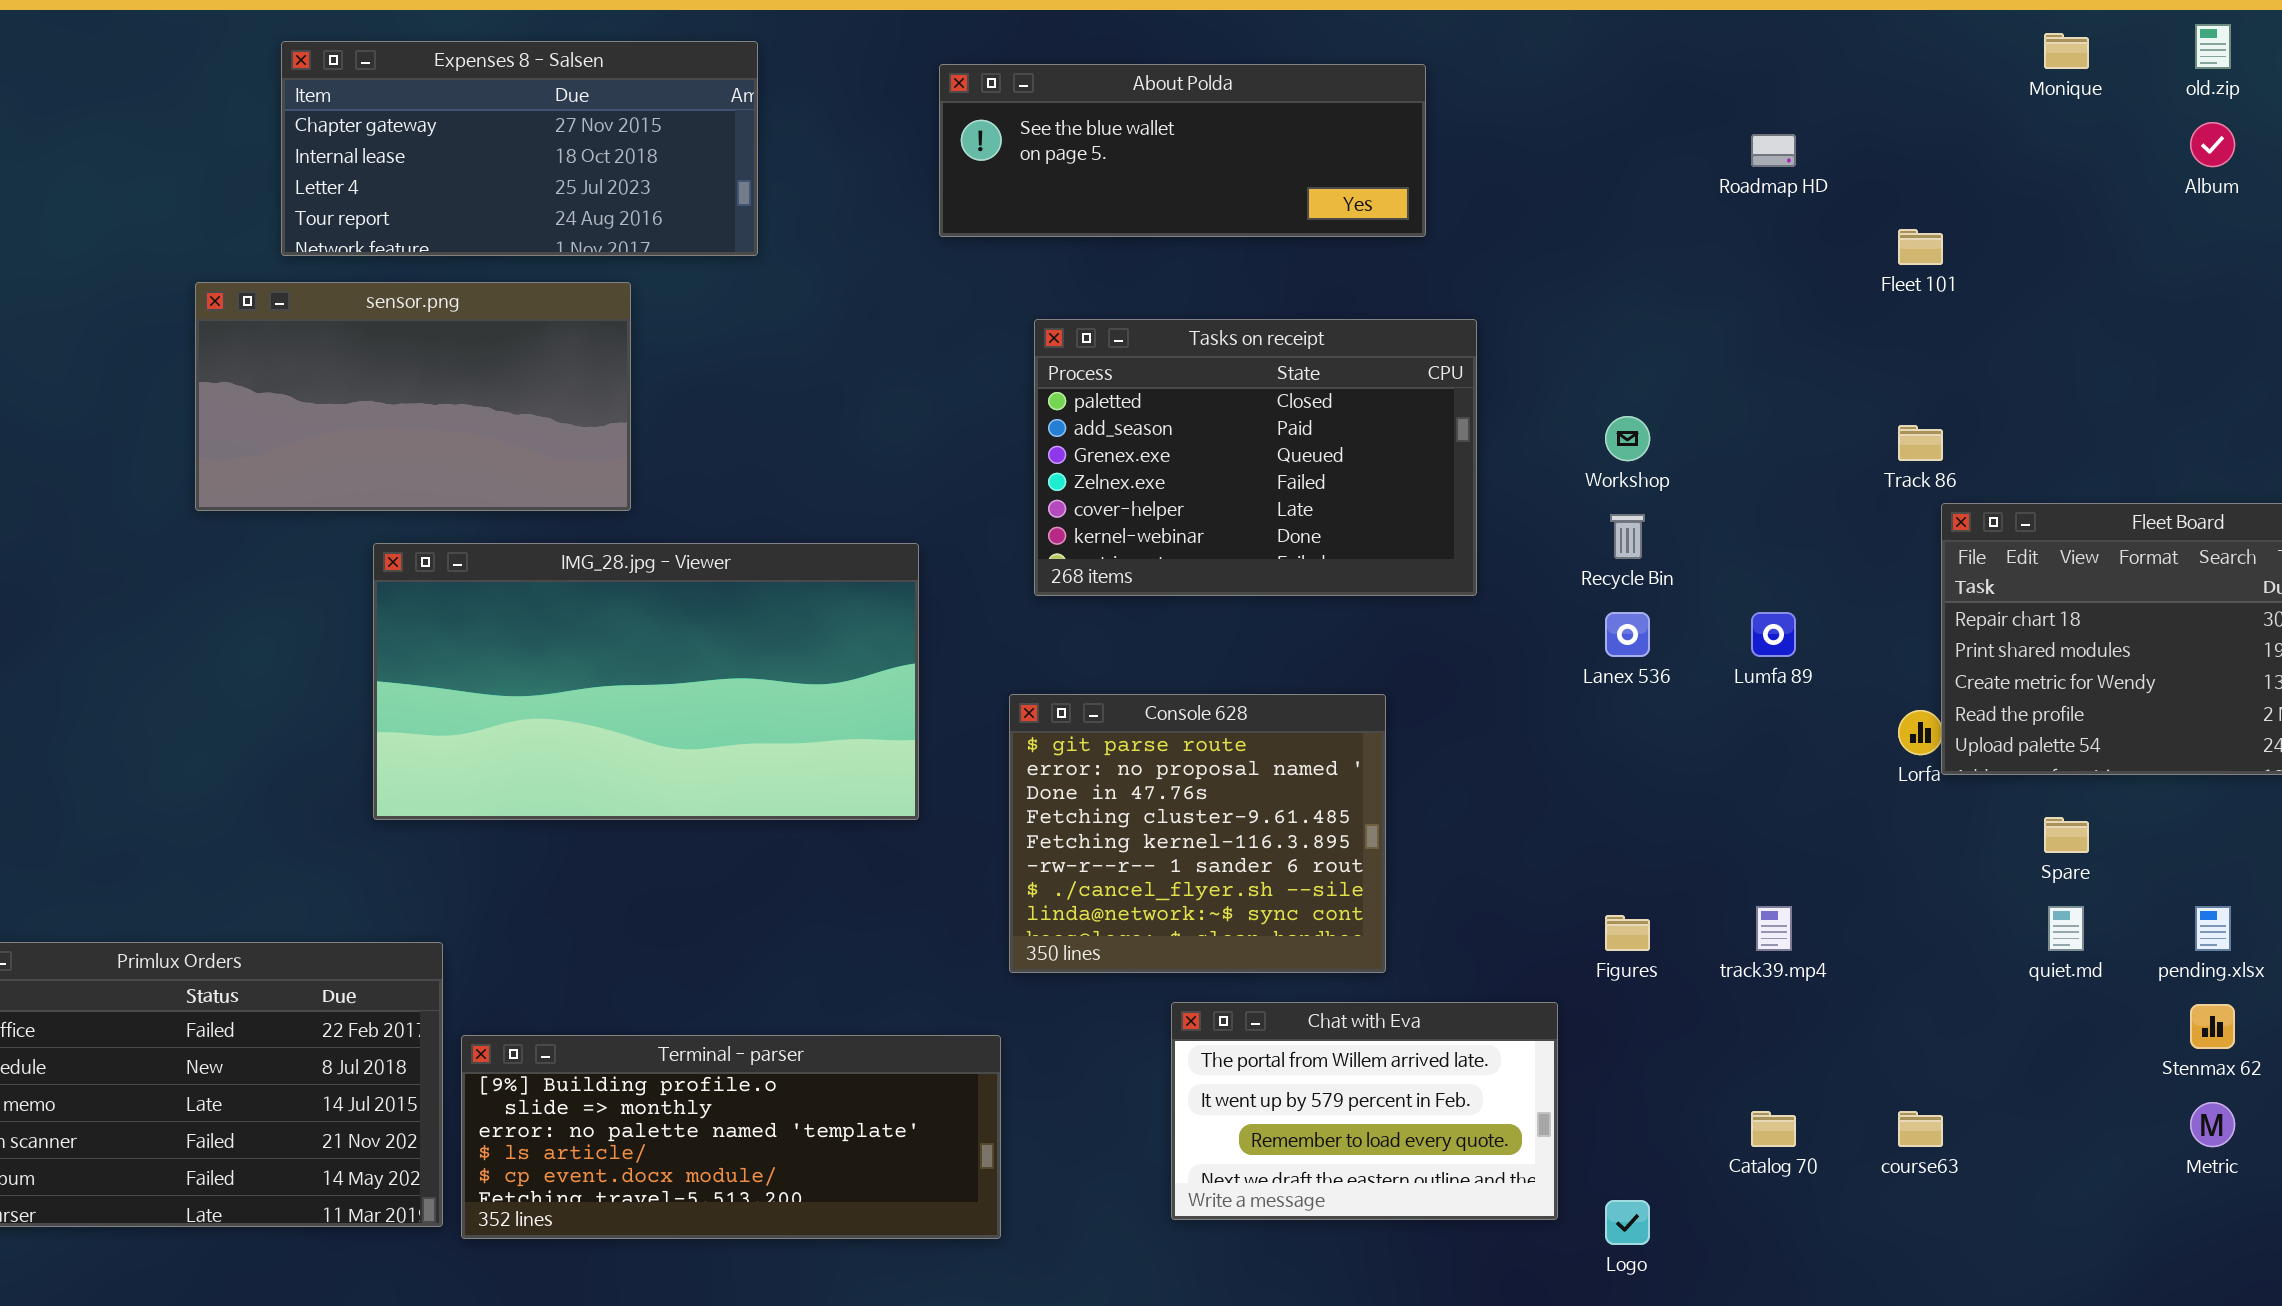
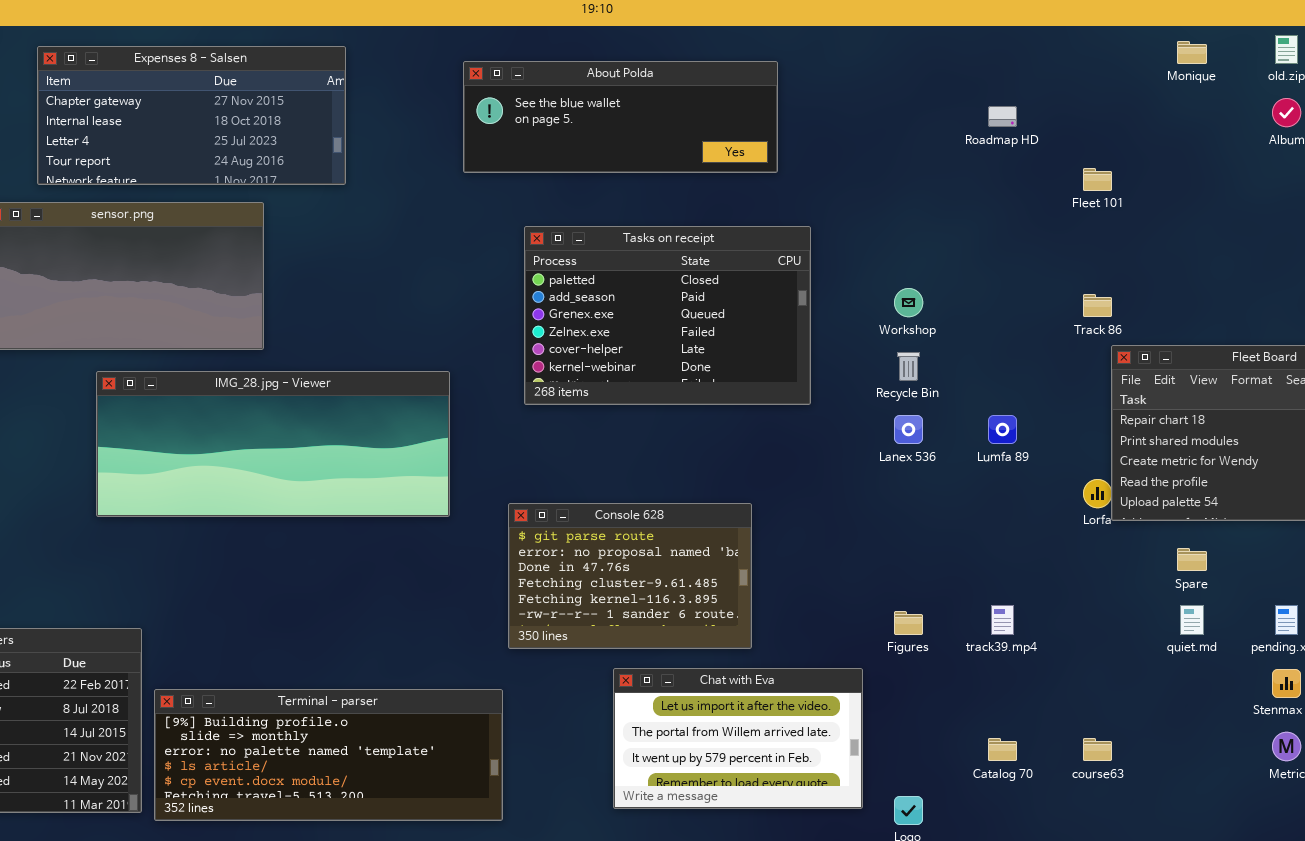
IMG_28.jpg - Viewer: [373,543,919,820] -> [96,371,450,517], resized
Console 628: [1009,694,1386,973] -> [508,503,752,649], resized
Chat with Eva: [1171,1002,1558,1220] -> [613,668,863,809], scrolled up 1 row

